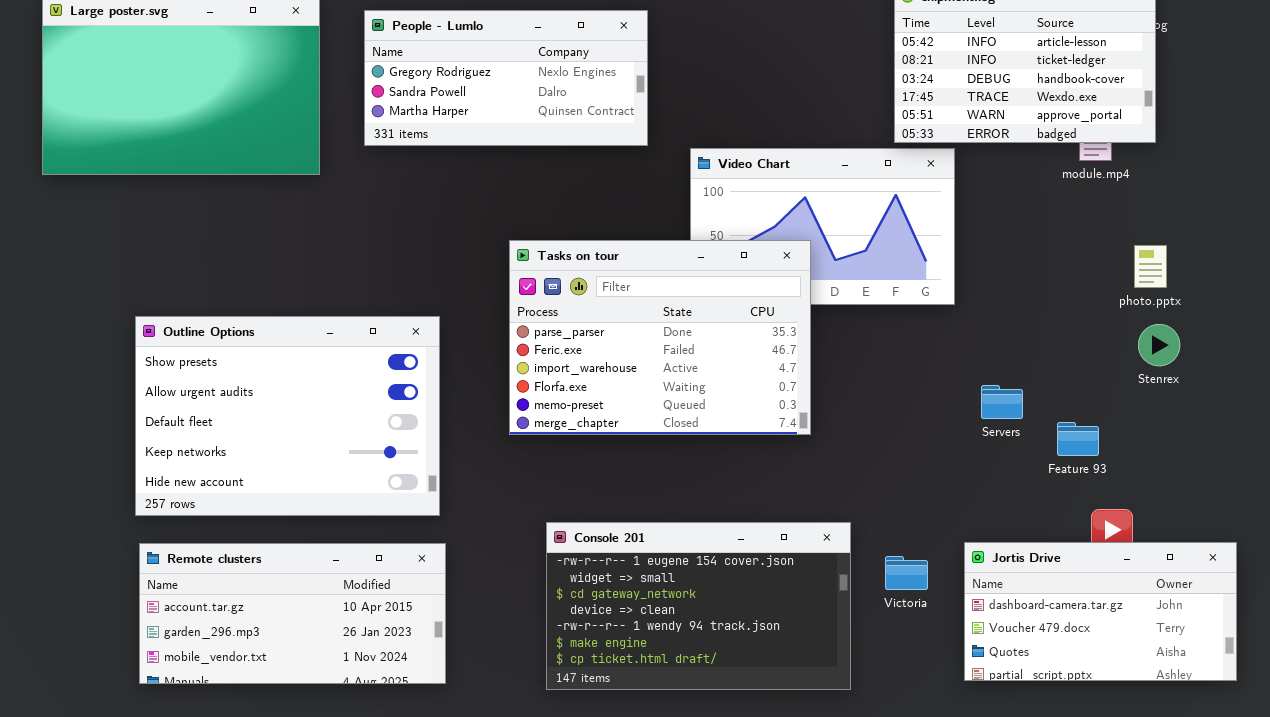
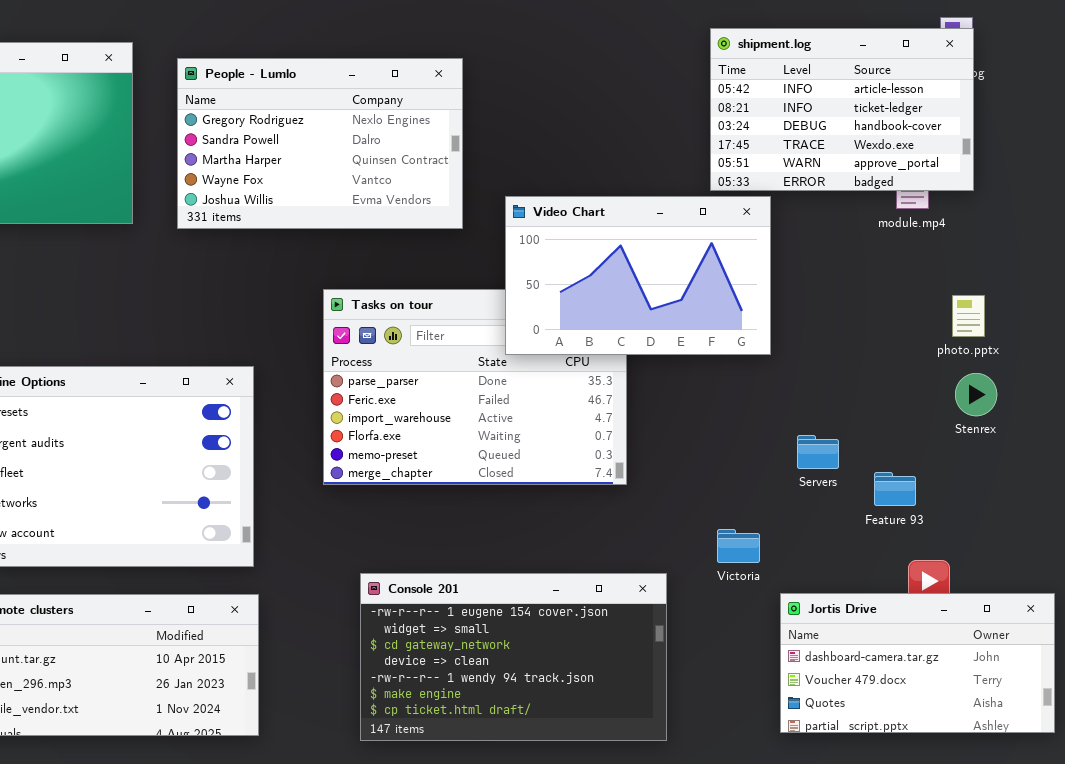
People - Lumlo: [364,10,648,146] -> [177,58,463,229], resized
Video Chart: [690,148,955,305] -> [505,196,771,355], raised
Victoria: [885,556,928,590] -> [717,529,760,563], moved

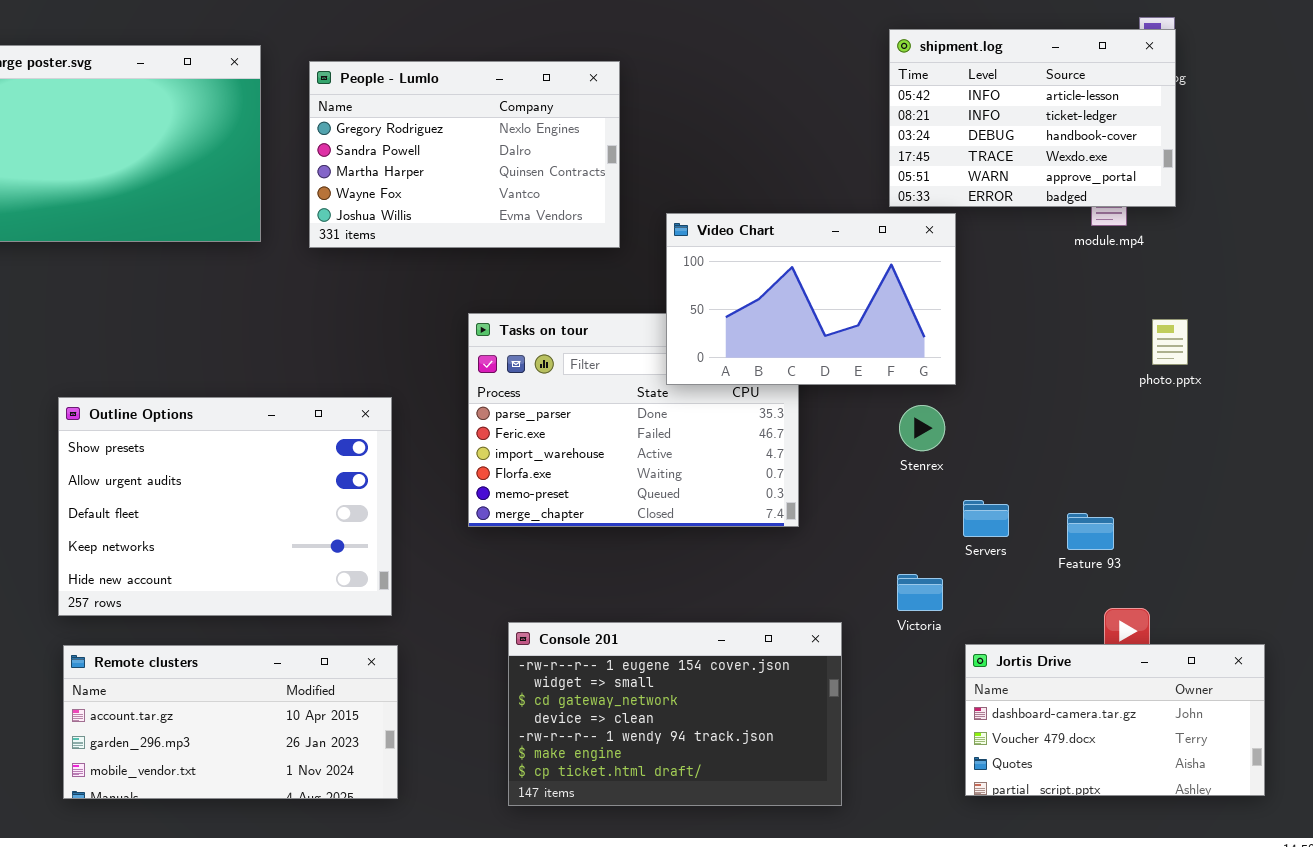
Stenrex: [955,373,997,416] -> [899,405,945,451], moved
Servers: [797,435,839,469] -> [963,500,1009,537], moved

